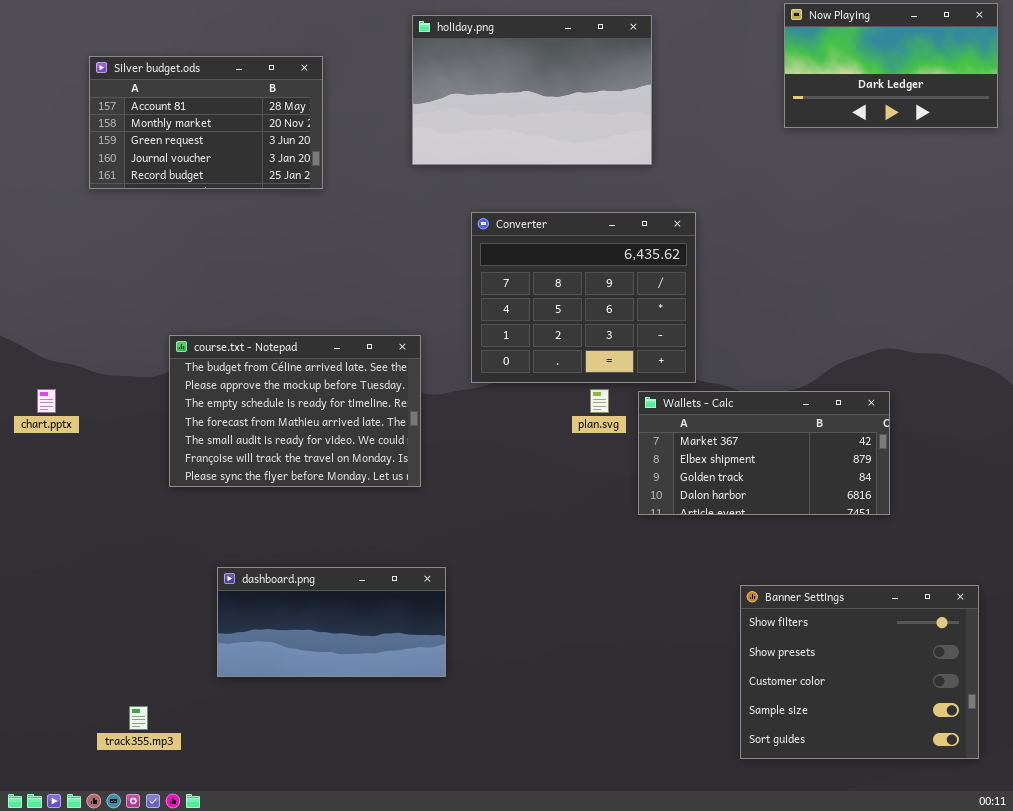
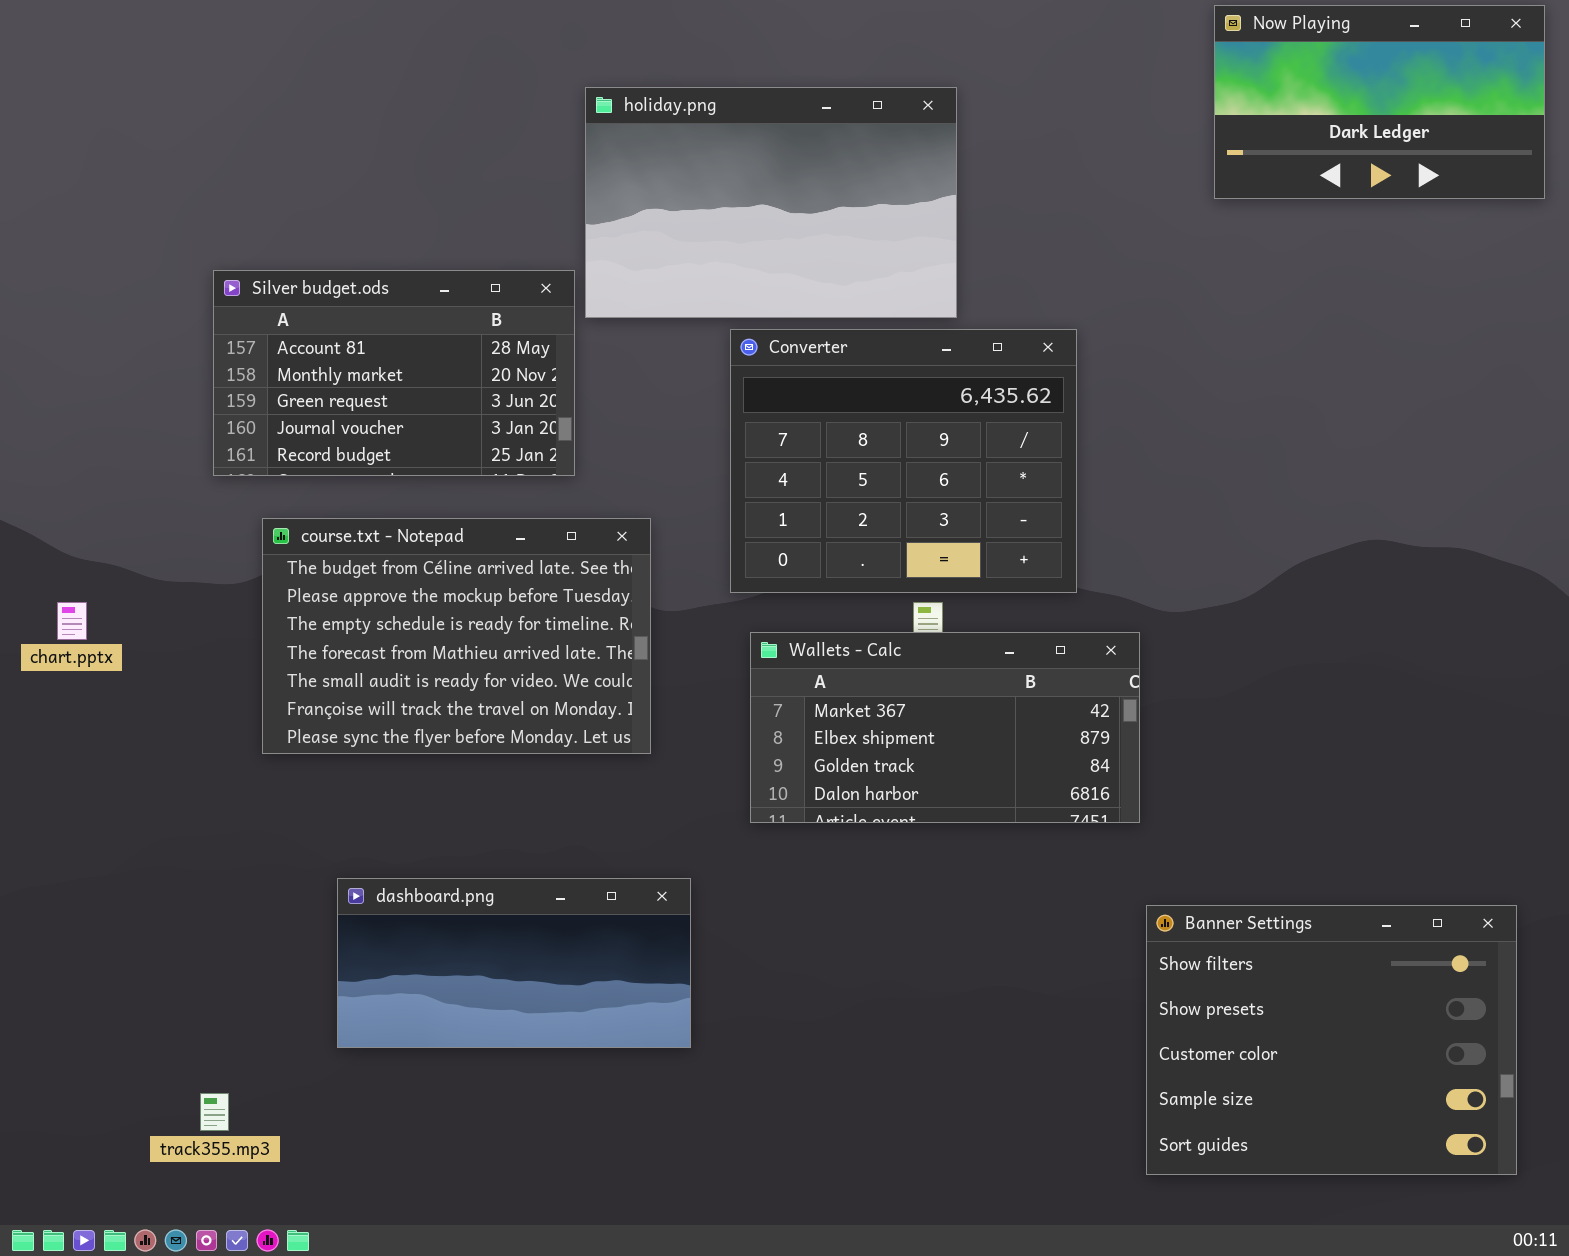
holiday.png: [412,15,652,165] -> [585,87,957,318], moved
Silver budget.ods: [89,56,323,189] -> [213,270,575,476], moved
Wallets - Calc: [638,391,890,515] -> [750,632,1140,823], moved

